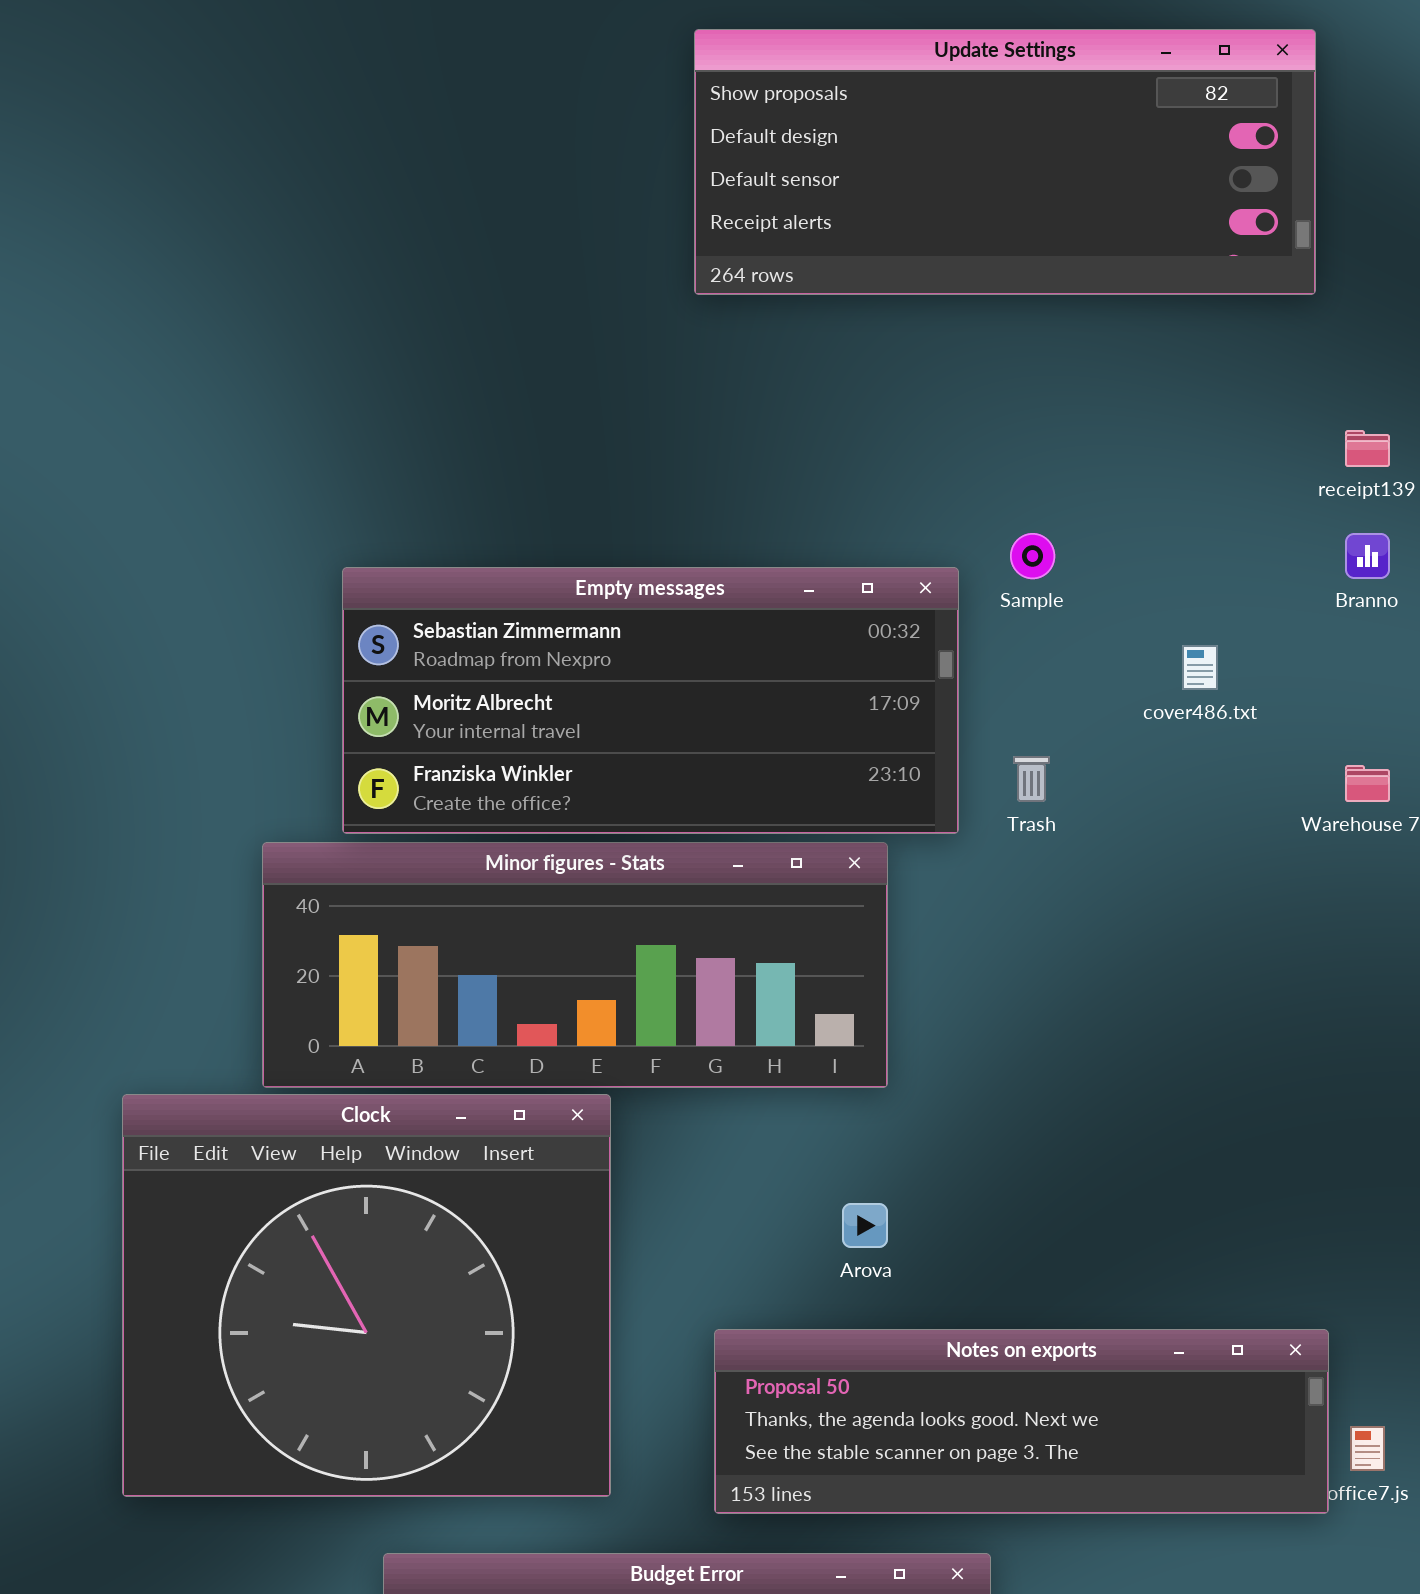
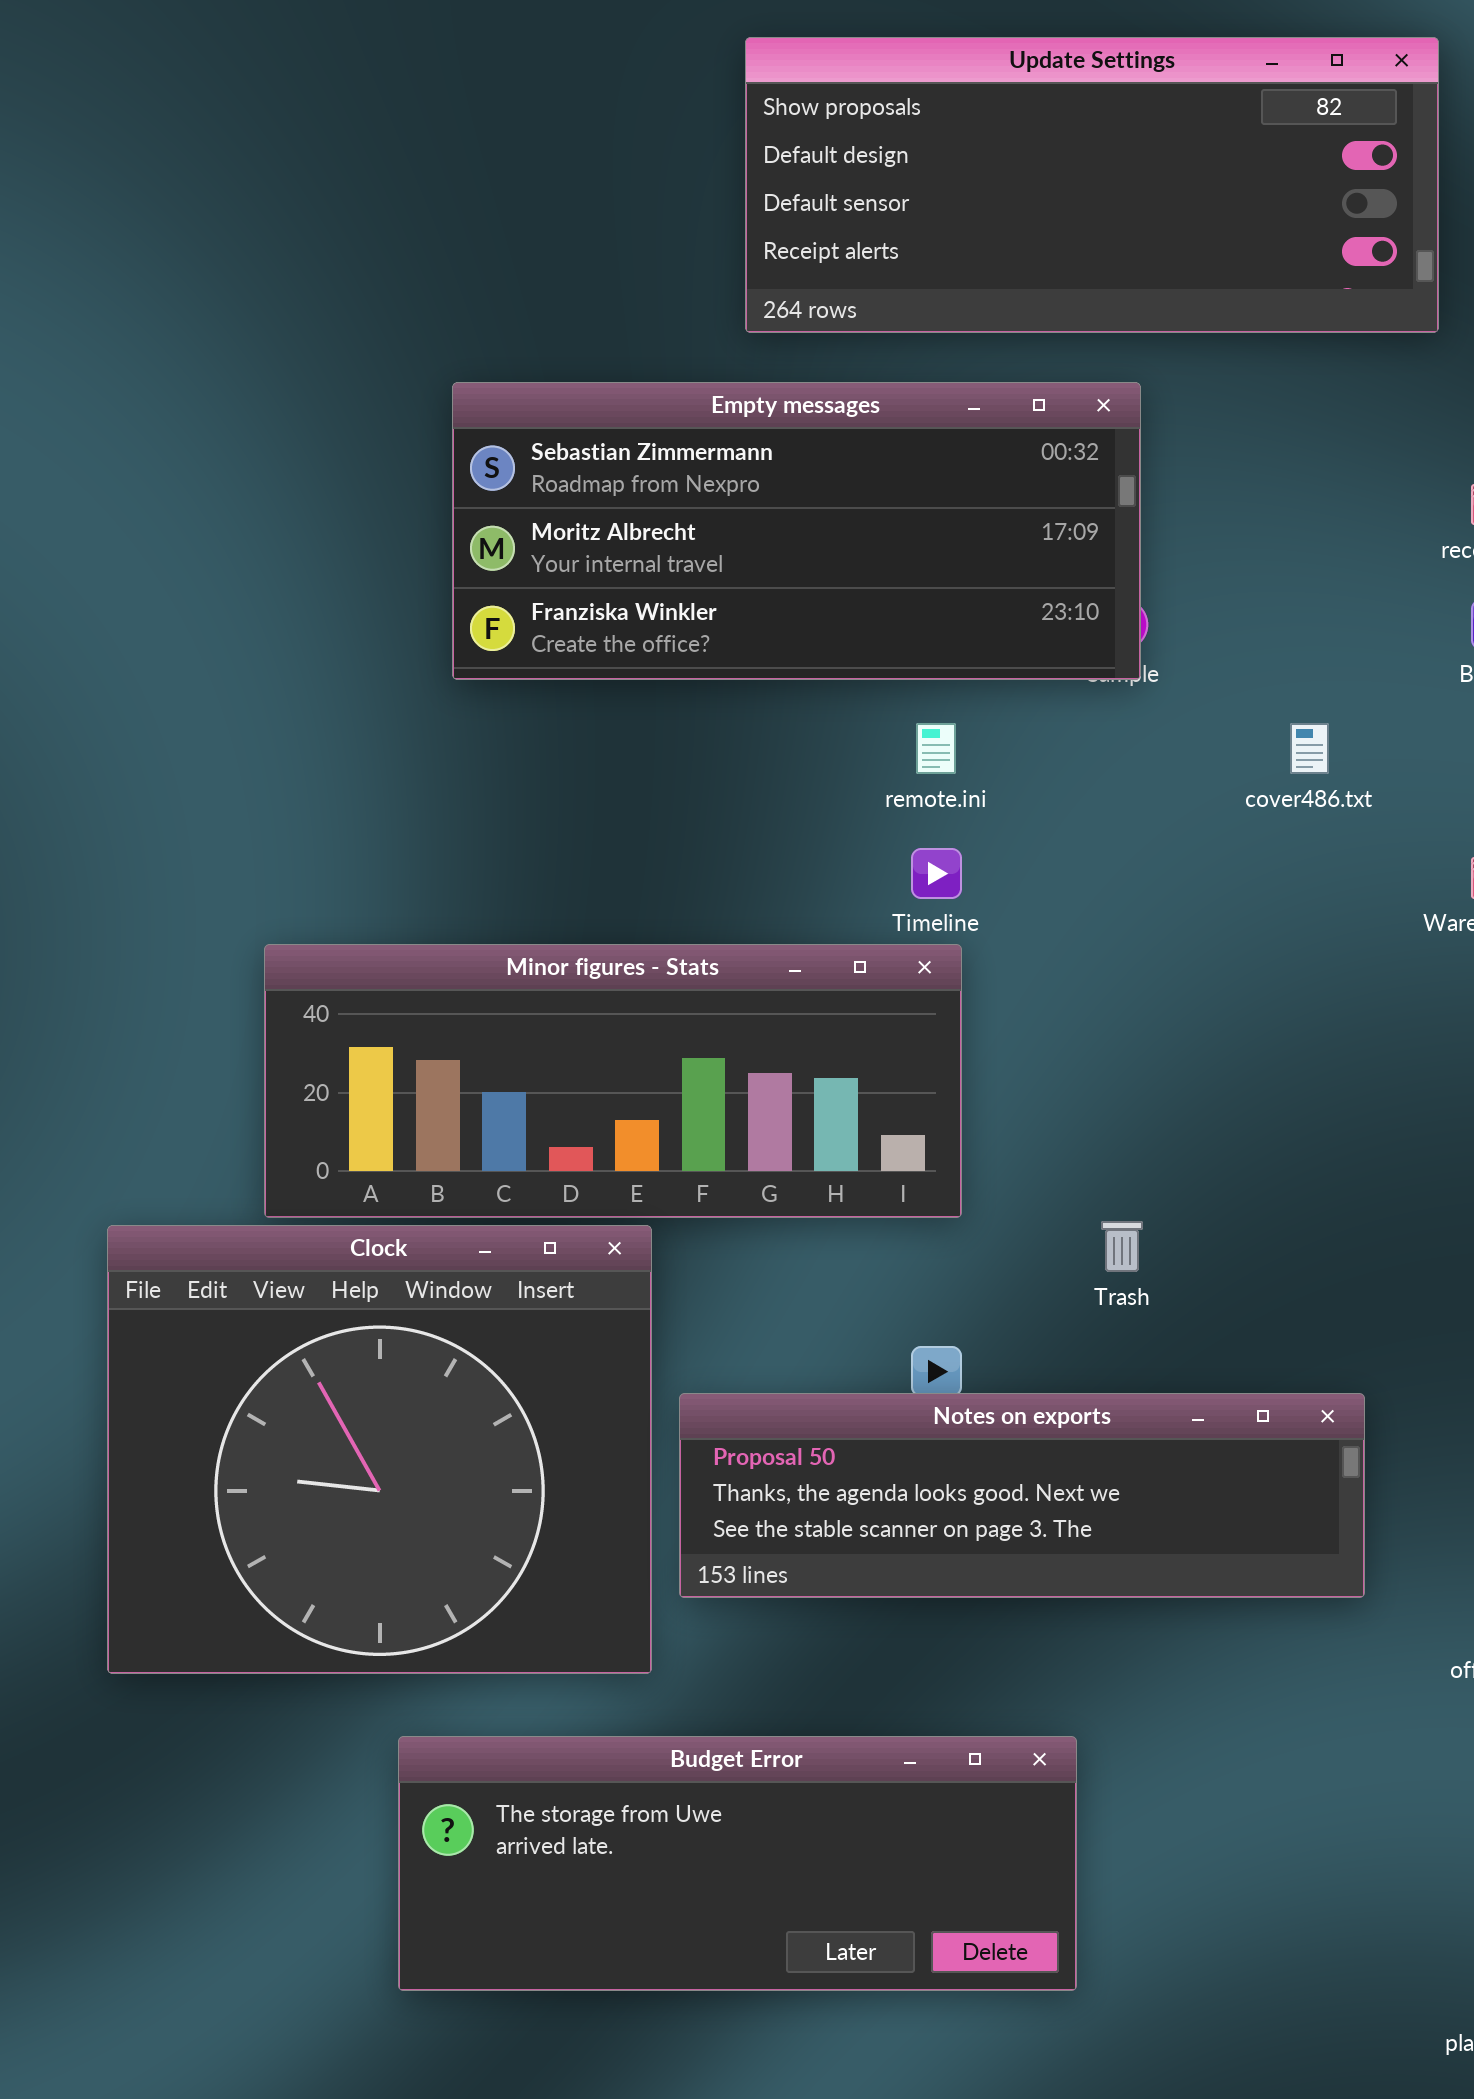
Empty messages: [342,567,959,834] -> [452,382,1141,680], moved
Trash: [1013,756,1050,802] -> [1101,1221,1143,1272], moved
Notes on exports: [714,1329,1329,1514] -> [679,1393,1365,1598], moved

